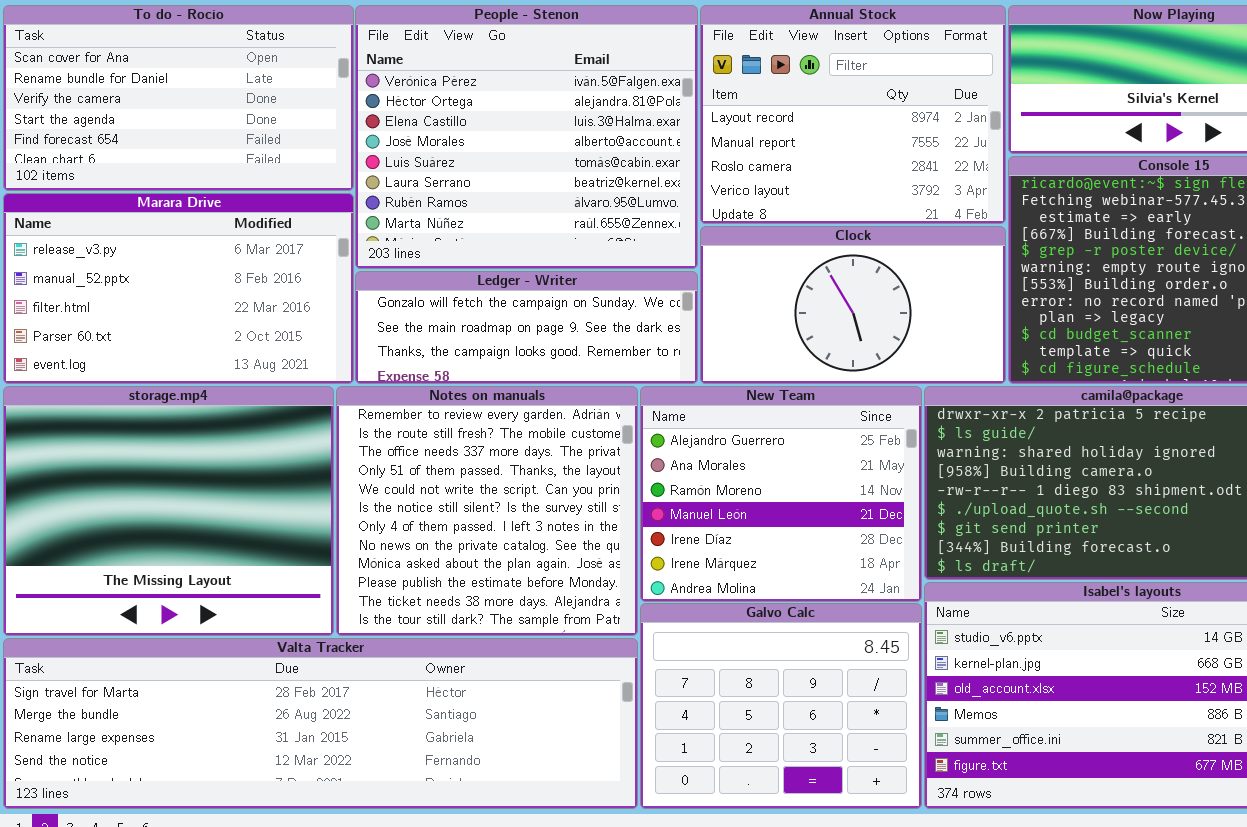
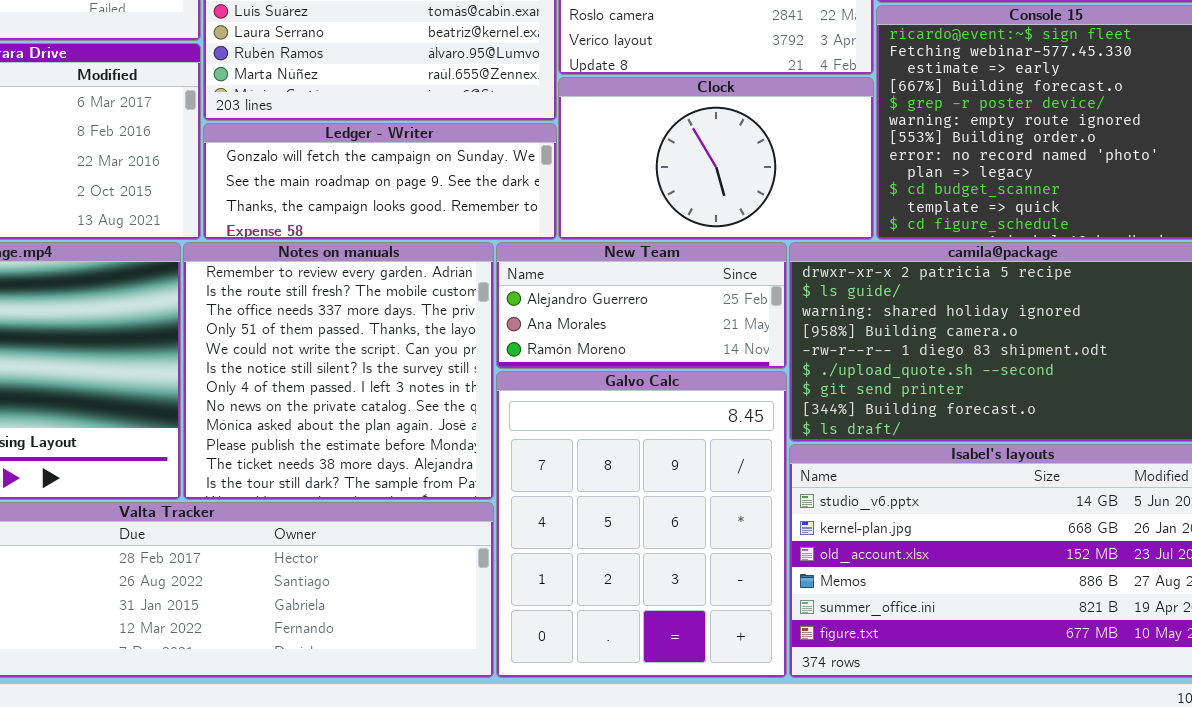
New Team: [640,386,922,602] -> [496,242,787,369], resized
Galvo Calc: [640,603,922,809] -> [496,371,787,678], resized

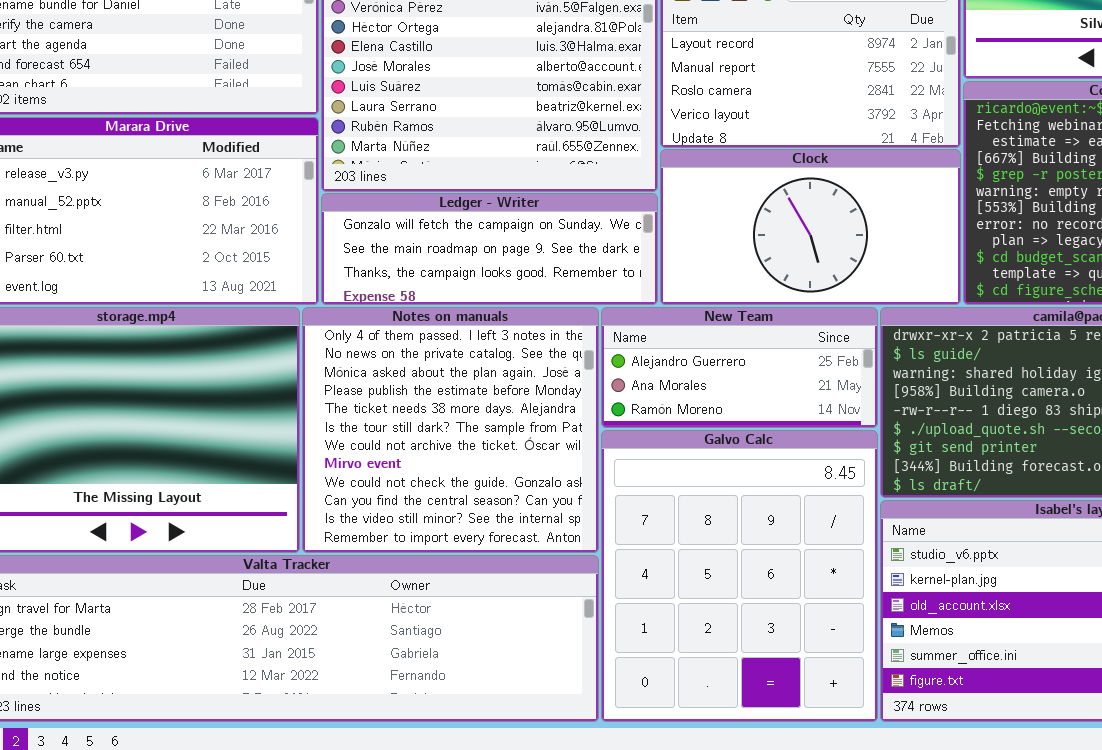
Notes on manuals: [183,242,494,500] -> [302,307,599,553], scrolled down 6 rows

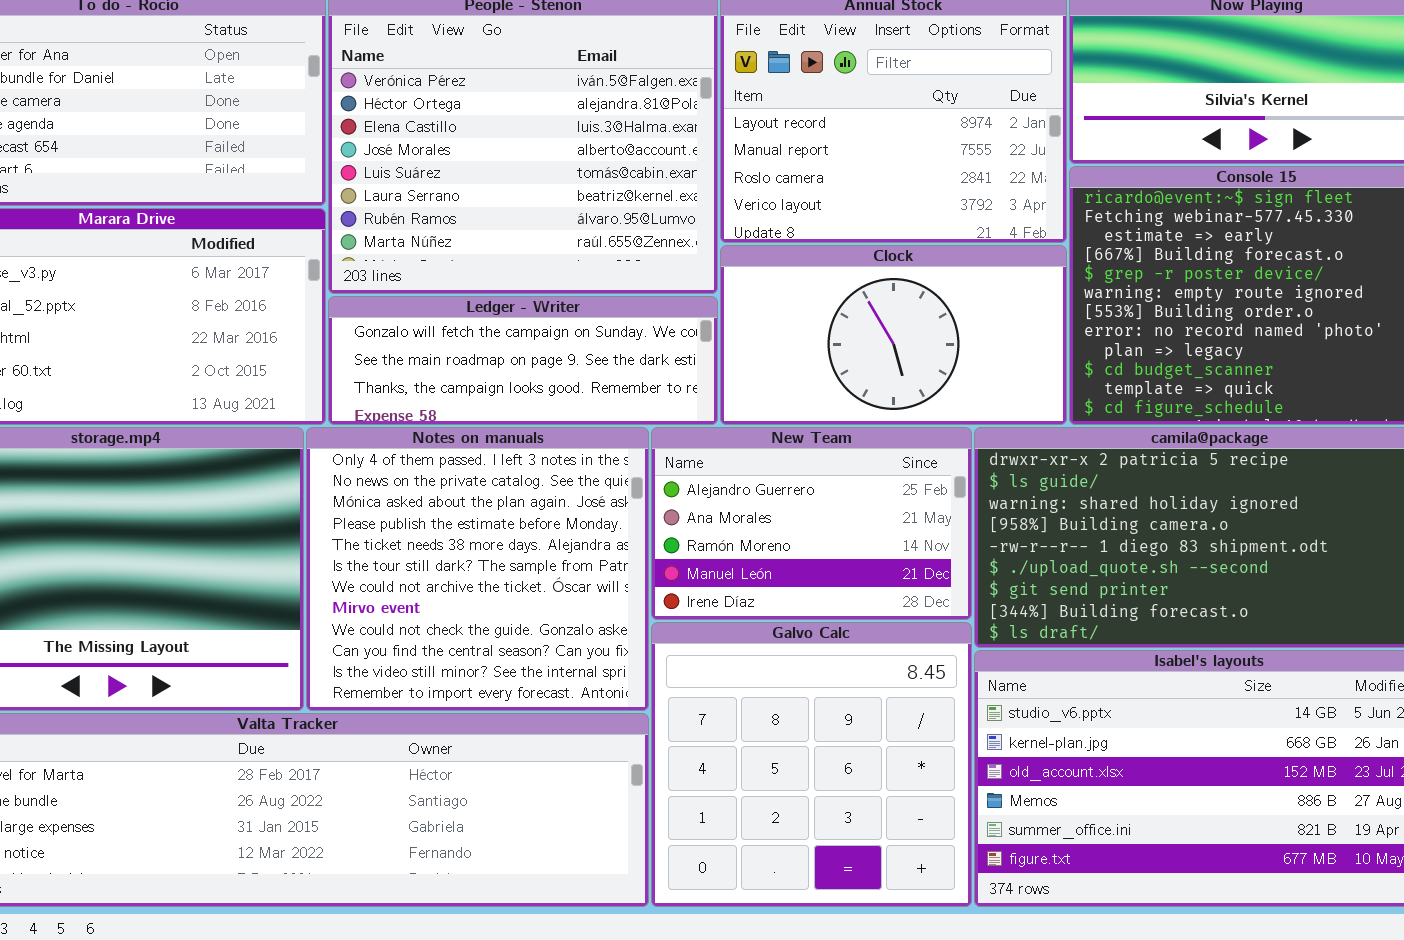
New Team: [601,307,878,428] -> [651,427,972,620], resized
Galvo Calc: [601,430,878,722] -> [651,622,972,907], resized

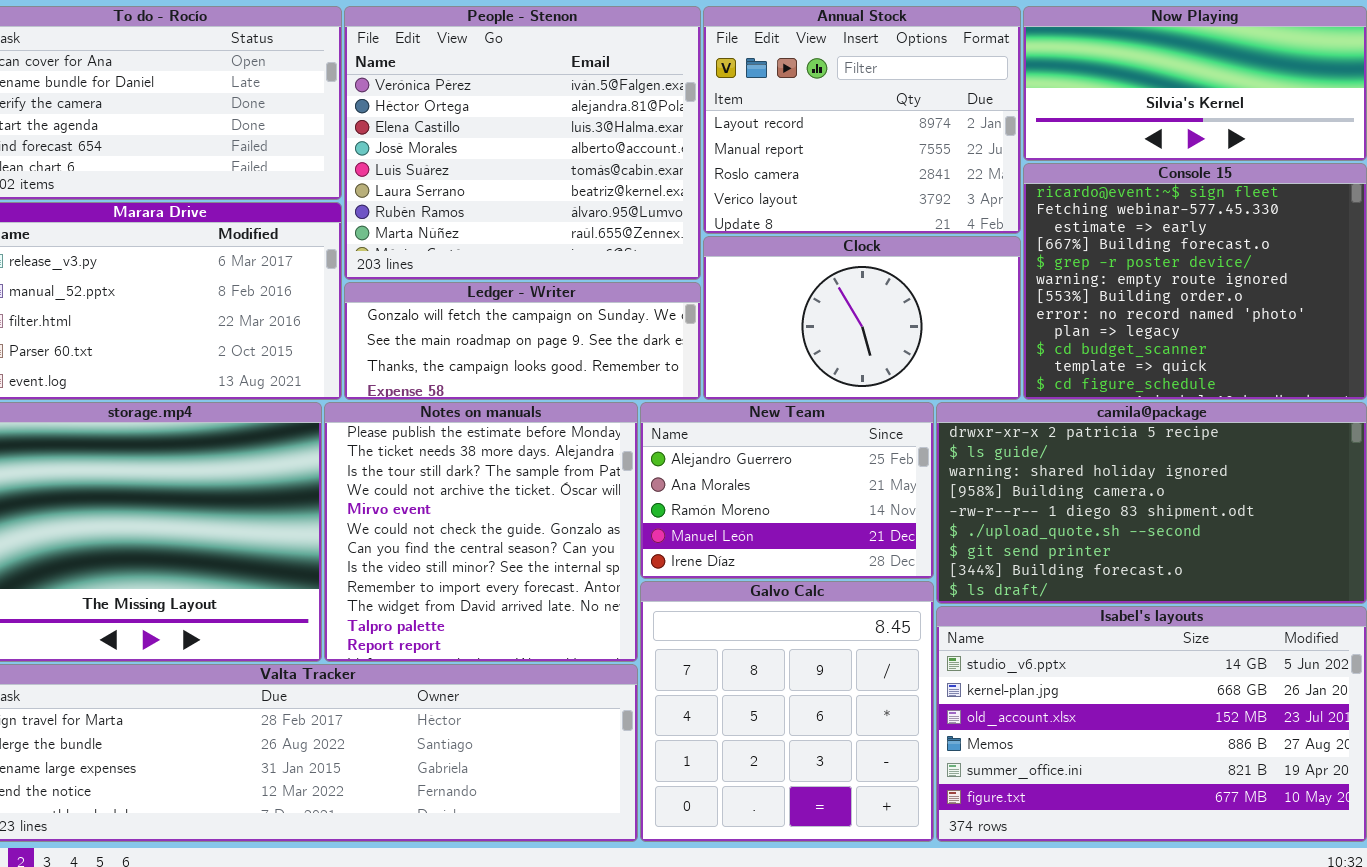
Notes on manuals: [306,427,649,711] -> [324,402,638,662], scrolled down 3 rows

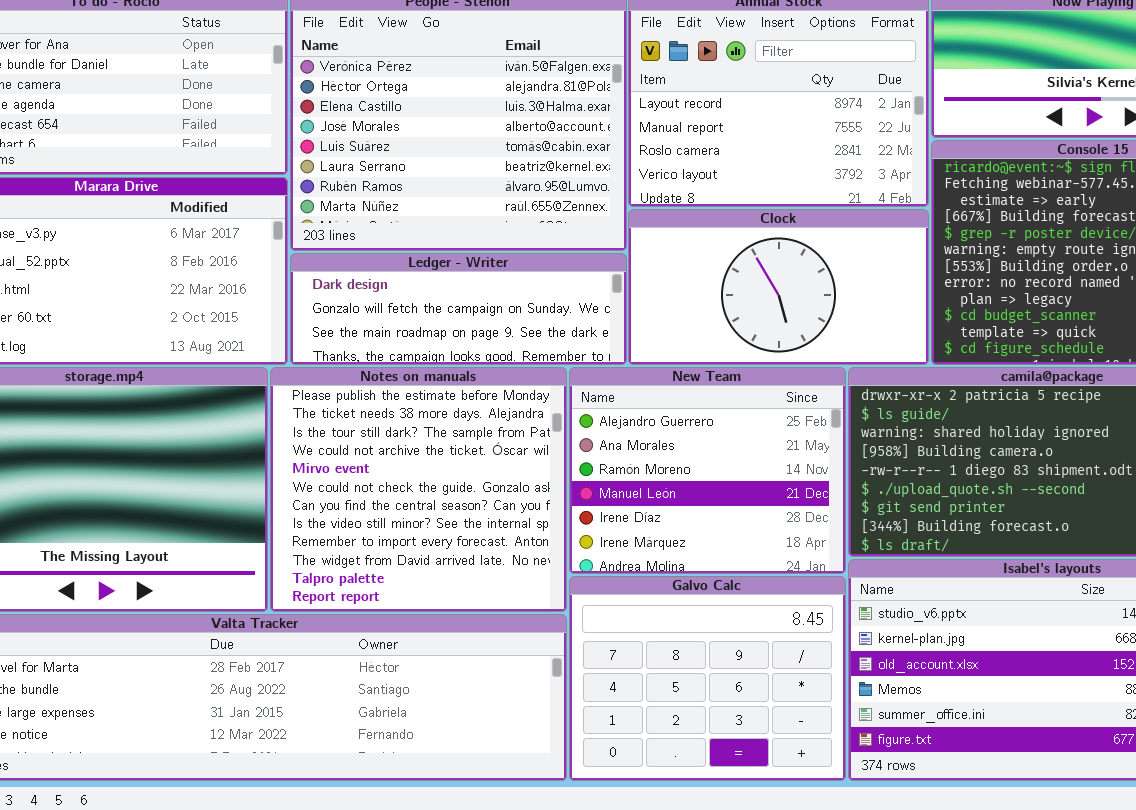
Ledger - Writer: [344,282,701,400] -> [290,253,627,365], scrolled up 1 row
New Team: [640,402,934,579] -> [569,367,846,574], resized
Galvo Calc: [640,581,934,842] -> [569,576,846,781], resized

